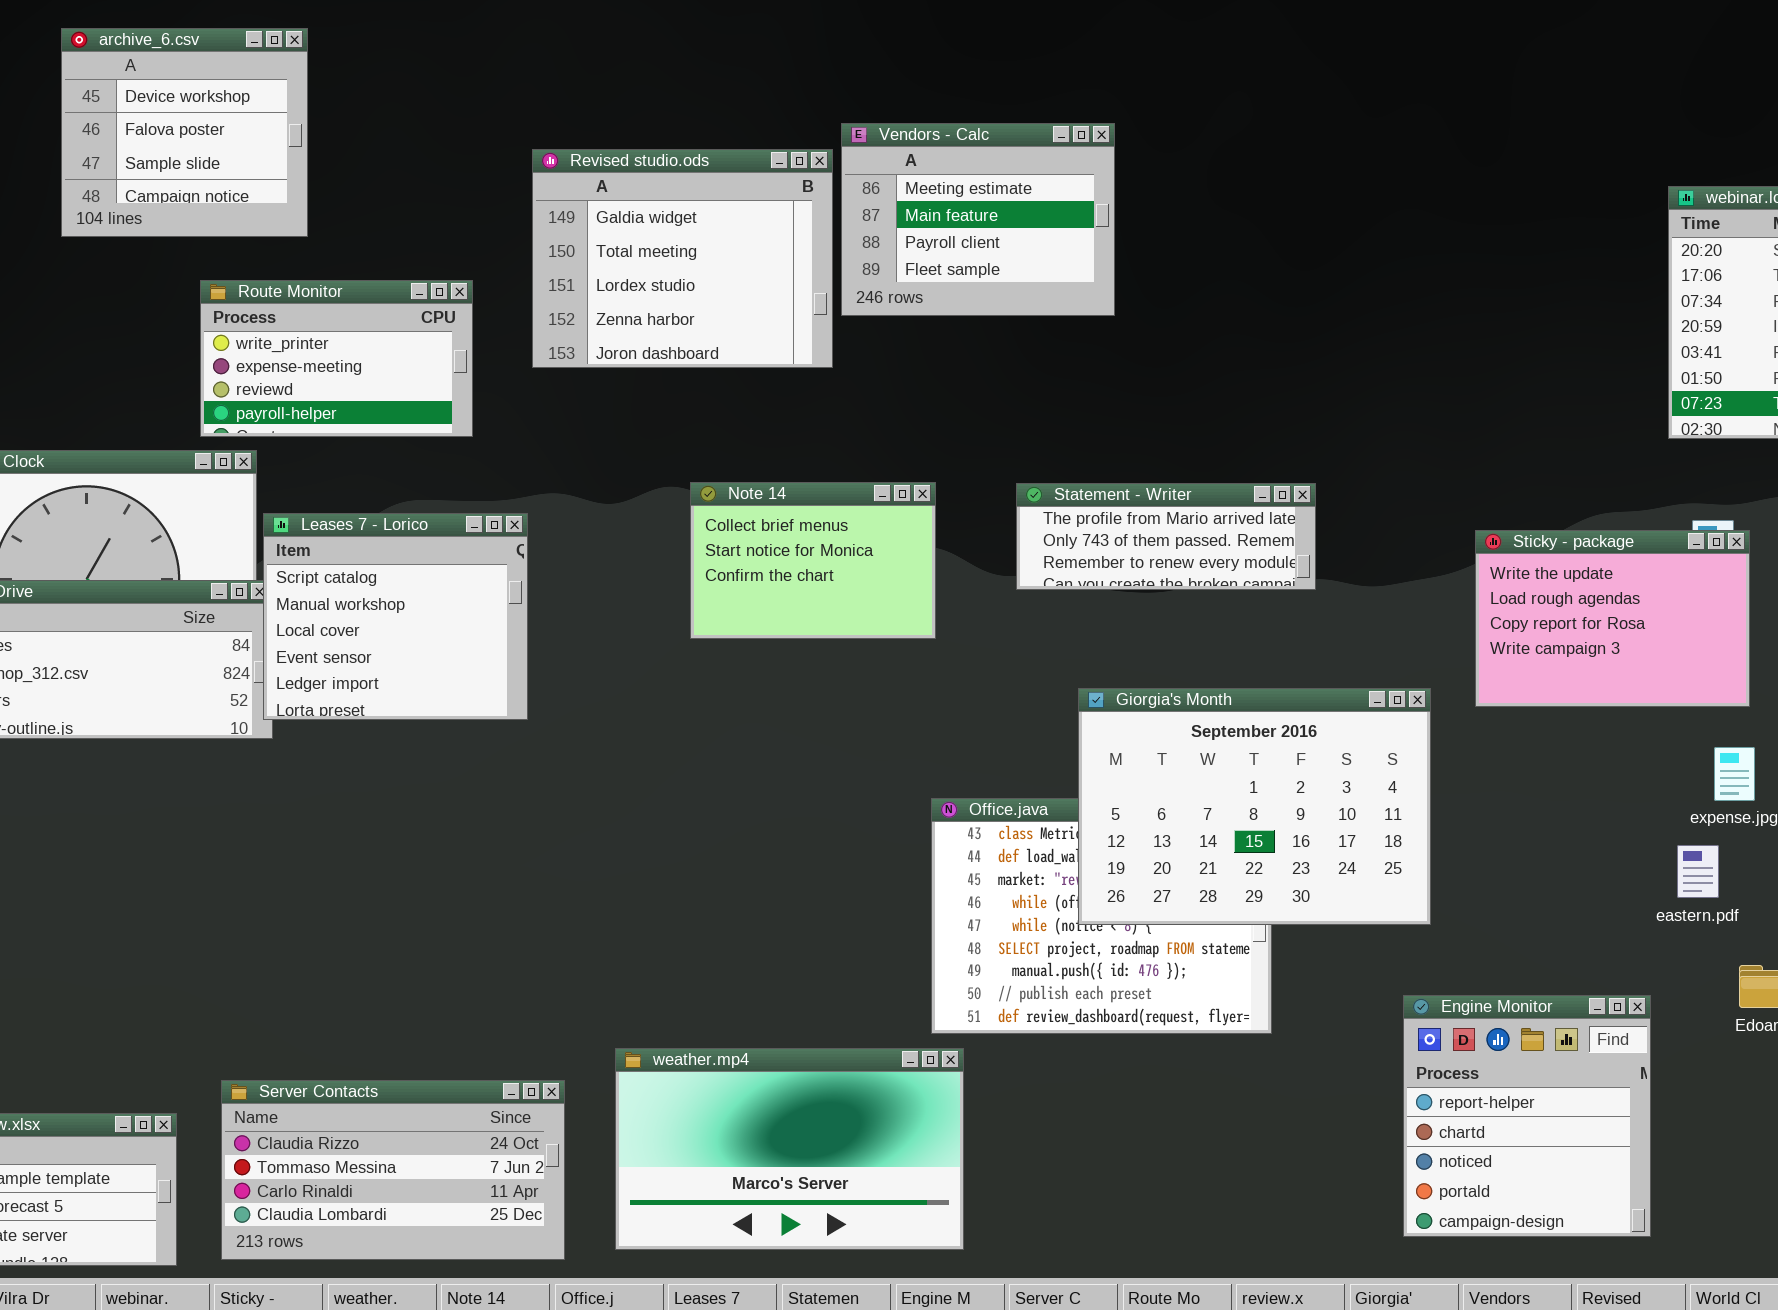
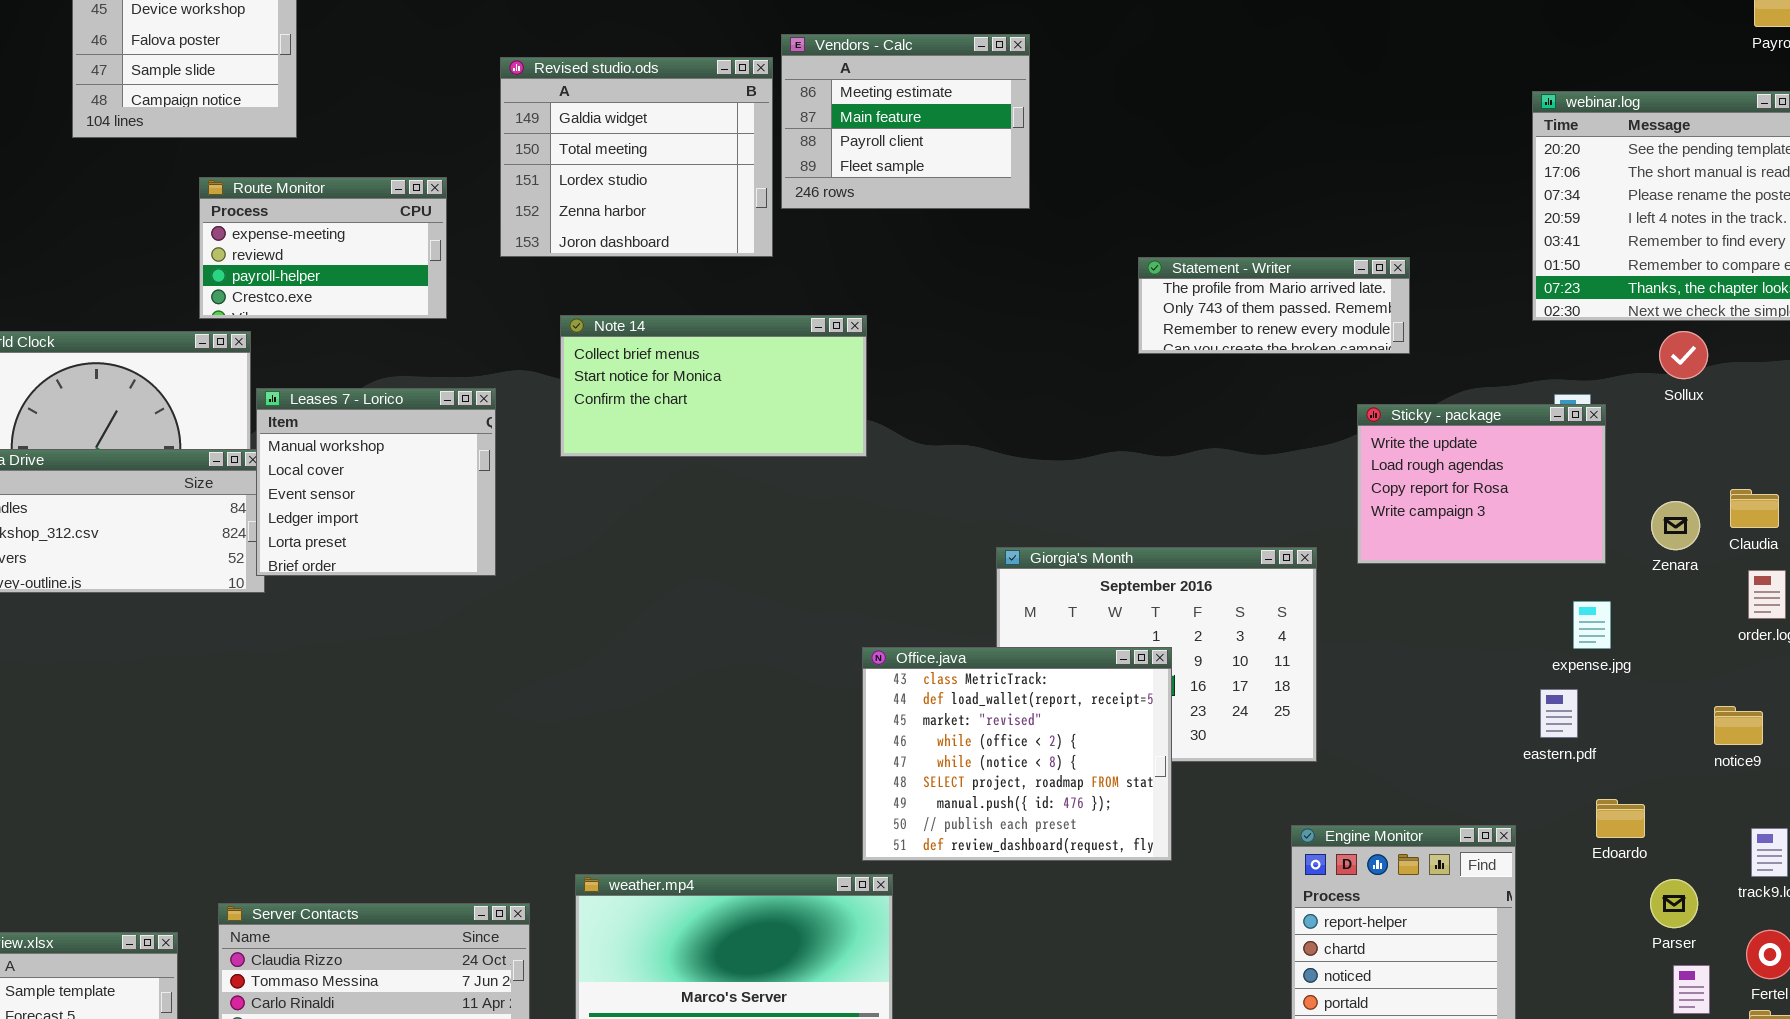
Route Monitor: [200,280,473,437] -> [199,177,447,319], scrolled down 1 row
Note 14: [690,482,936,639] -> [560,315,867,457], moved, resized
Statement - Writer: [1016,483,1316,590] -> [1138,257,1410,354], moved
Leases 7 - Lorico: [263,513,528,720] -> [256,388,496,576], scrolled down 1 row
Office.java: [931,798,1272,1034] -> [862,647,1172,861], raised

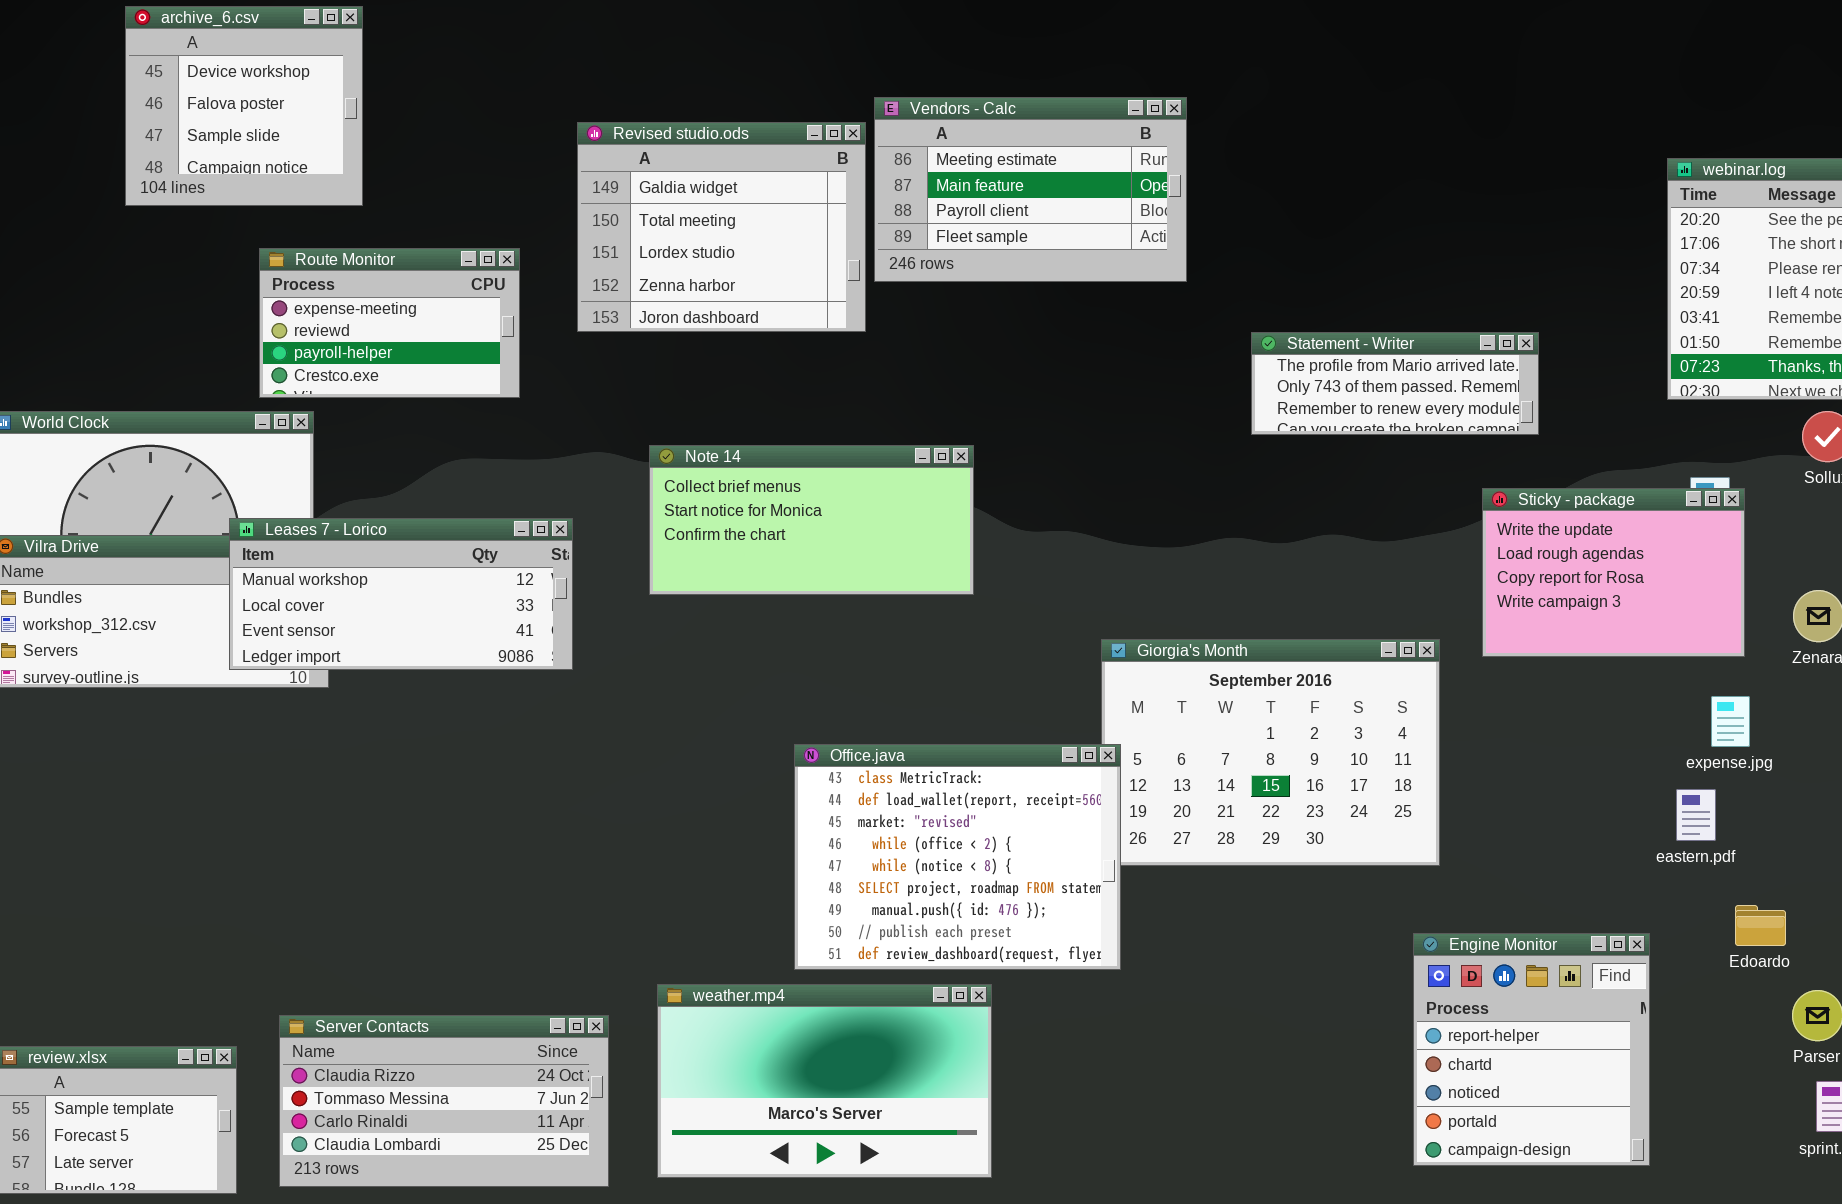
Vendors - Calc: [781,34,1030,209] -> [874,97,1187,282], resized
Note 14: [560,315,867,457] -> [649,445,974,595], moved
Leases 7 - Lorico: [256,388,496,576] -> [229,518,573,670], resized
Office.java: [862,647,1172,861] -> [794,744,1121,970], moved

